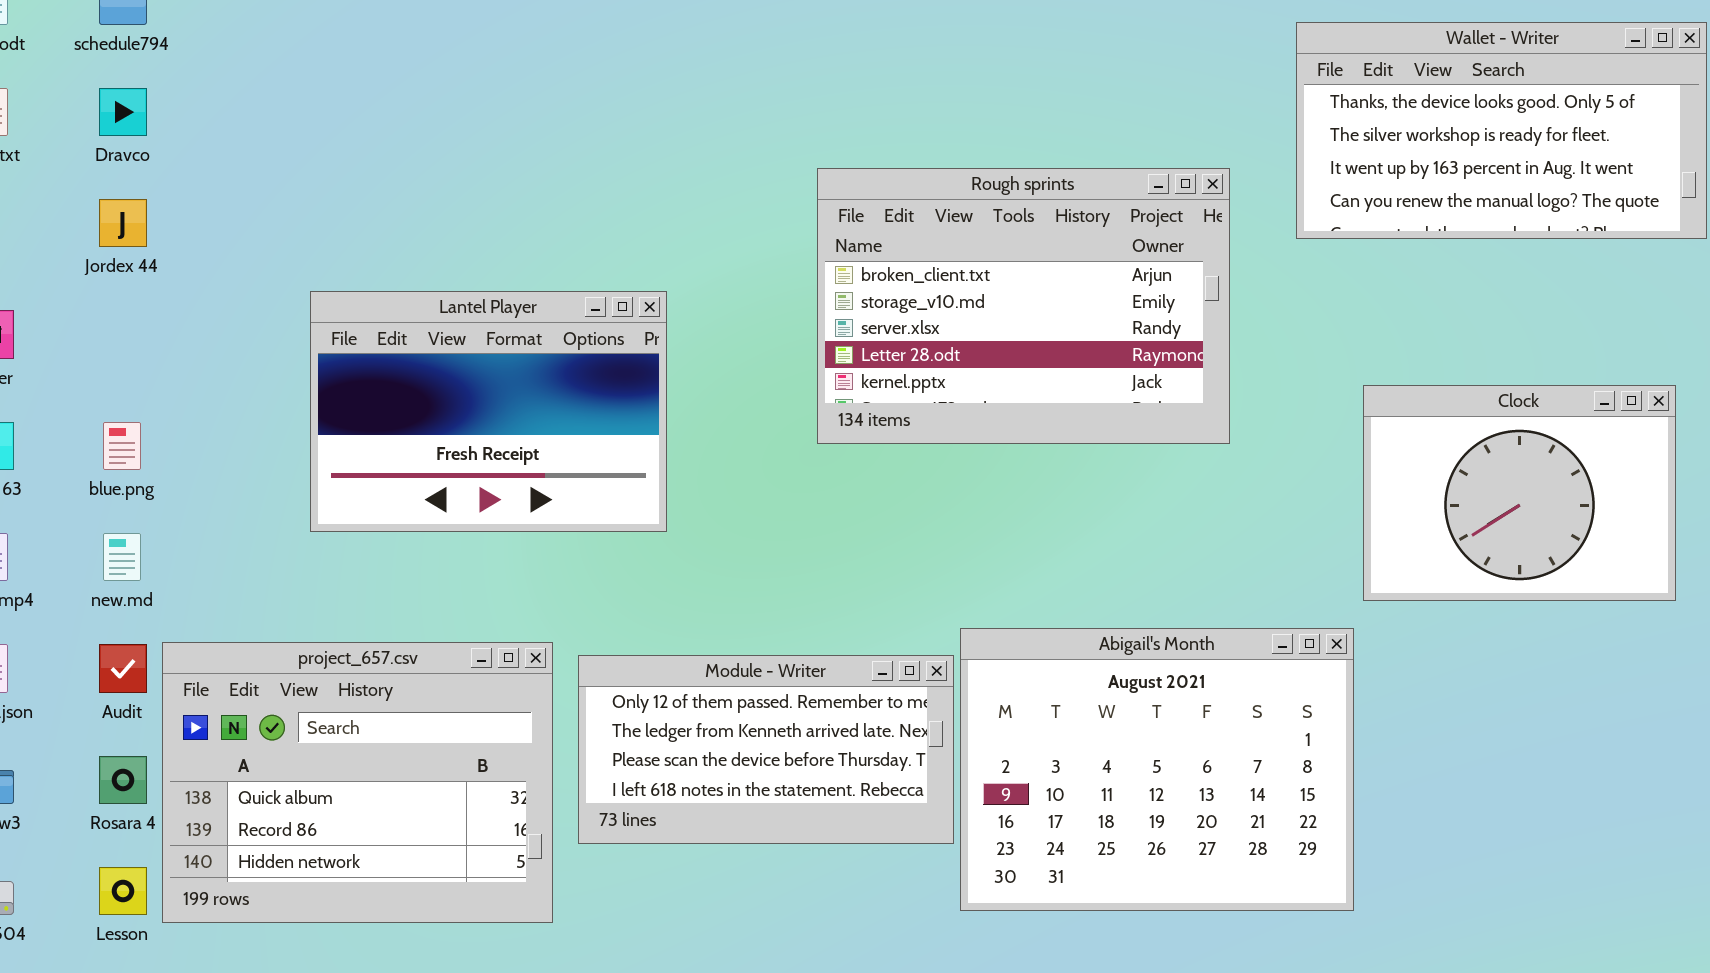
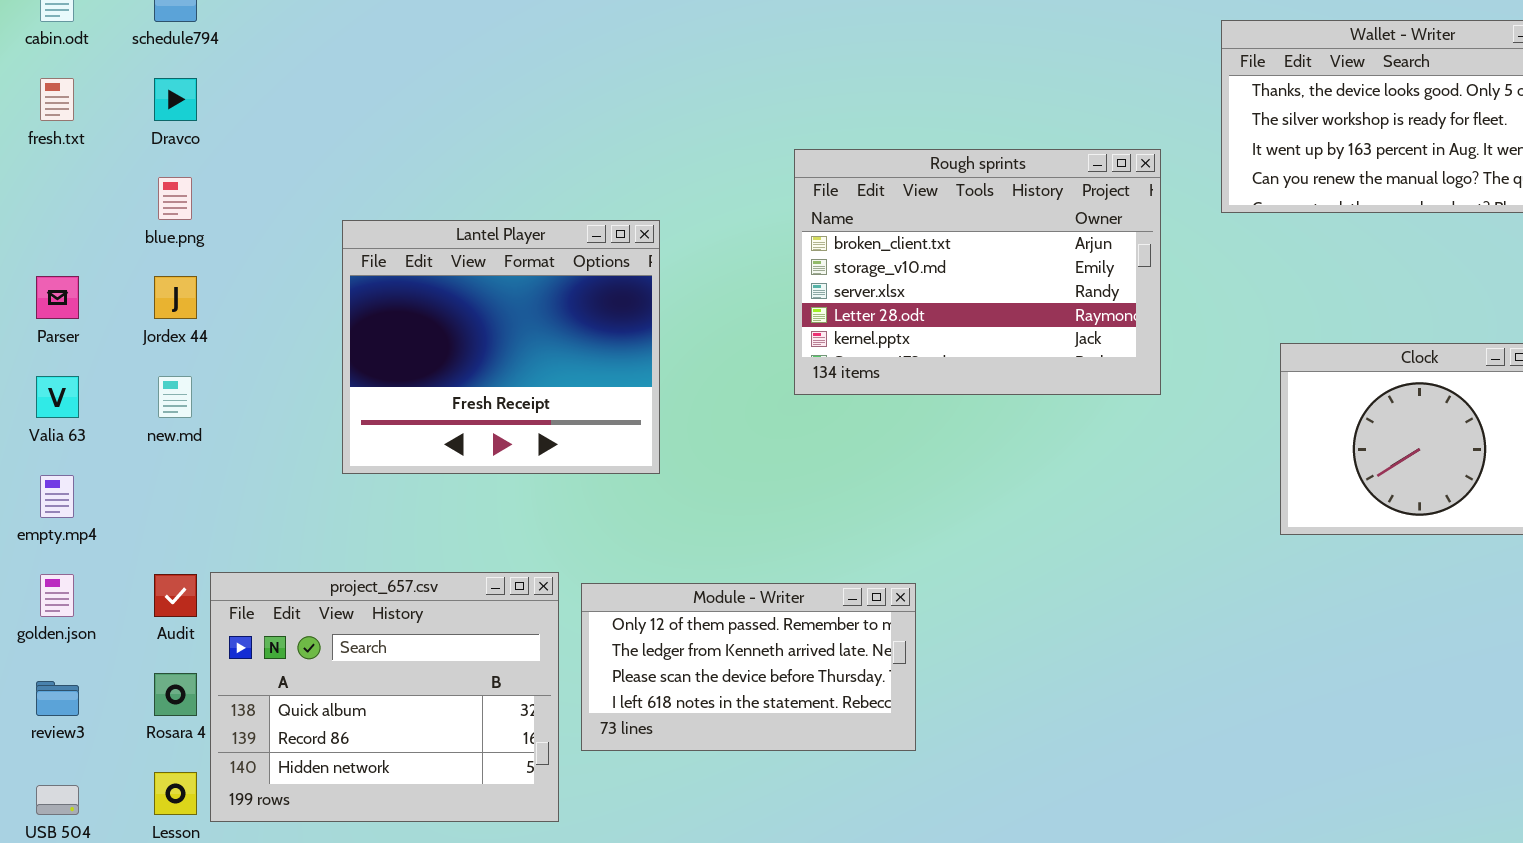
Jordex 44: [99,199,147,247] -> [154,276,197,319], moved
Lantel Player: [310,291,667,532] -> [342,220,660,474], resized
blue.png: [103,422,141,470] -> [158,177,192,220], moved
new.md: [103,533,141,581] -> [158,376,192,418], moved
Abigail's Month: [960,628,1354,911] -> none, closed

